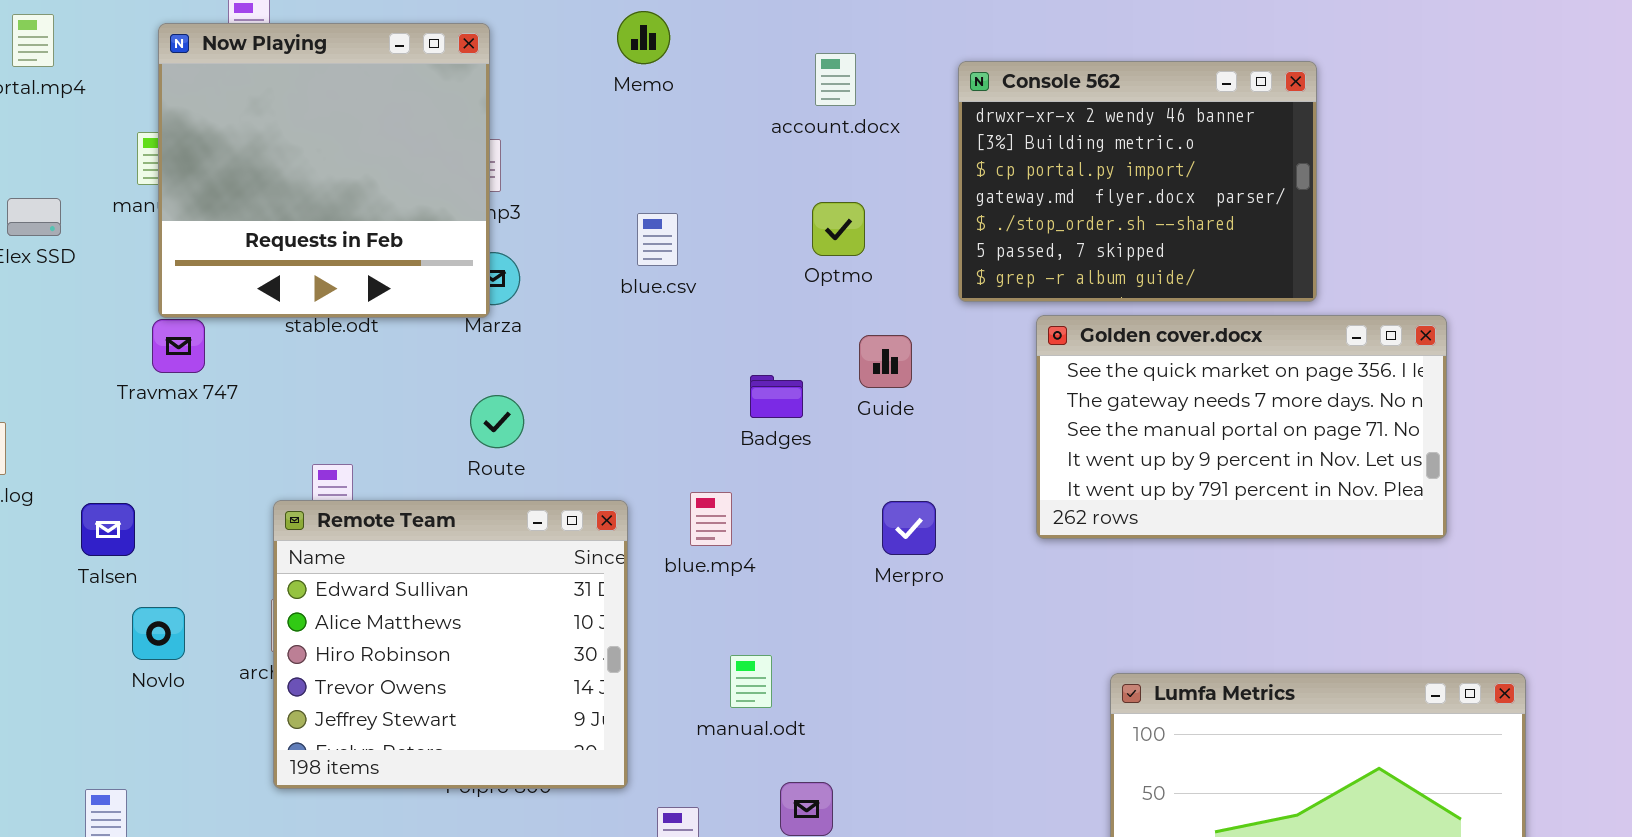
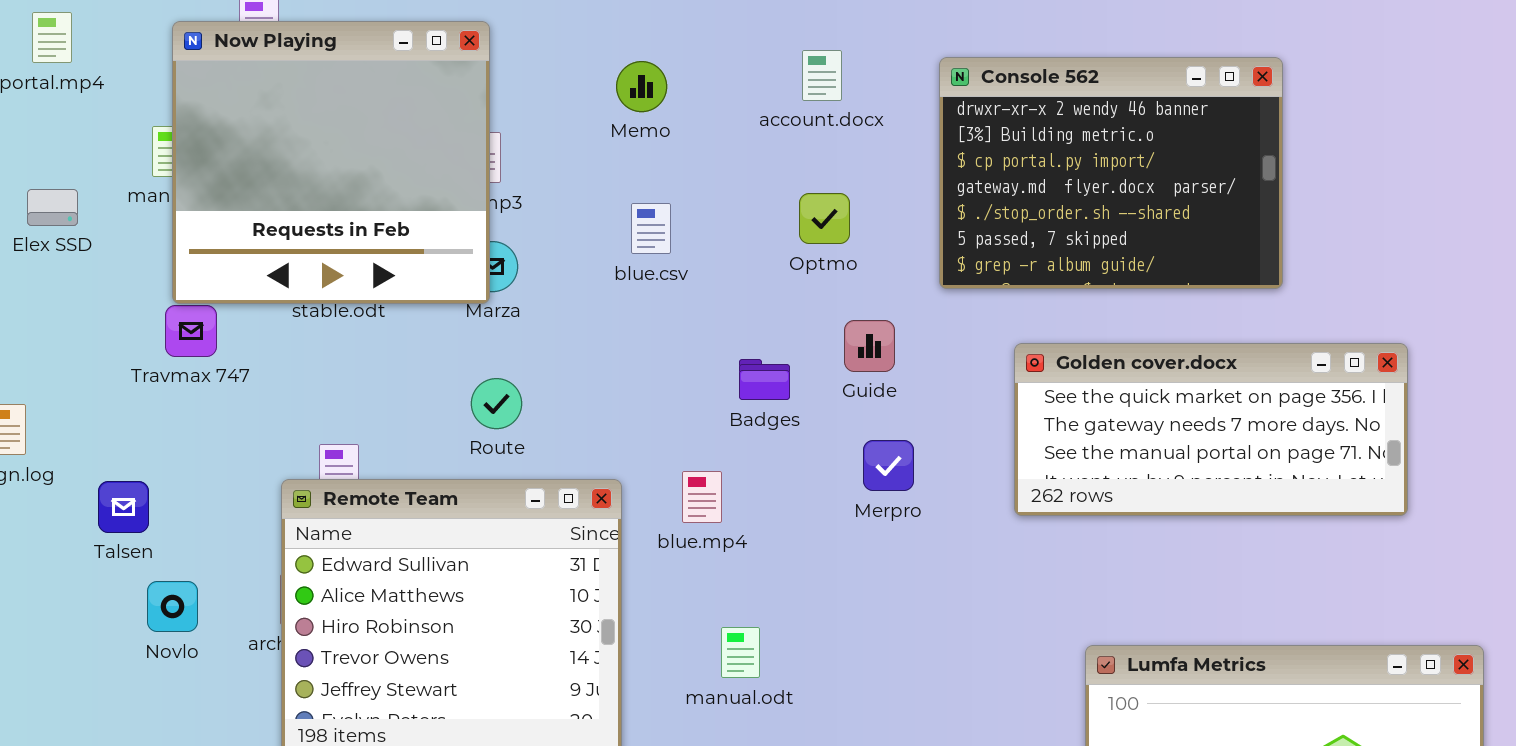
Memo: [617,11,670,64] -> [616,61,667,112], moved
Golden cover.docx: [1036,315,1447,539] -> [1014,343,1408,516], resized
Merpro: [882,501,936,555] -> [863,440,914,491], moved

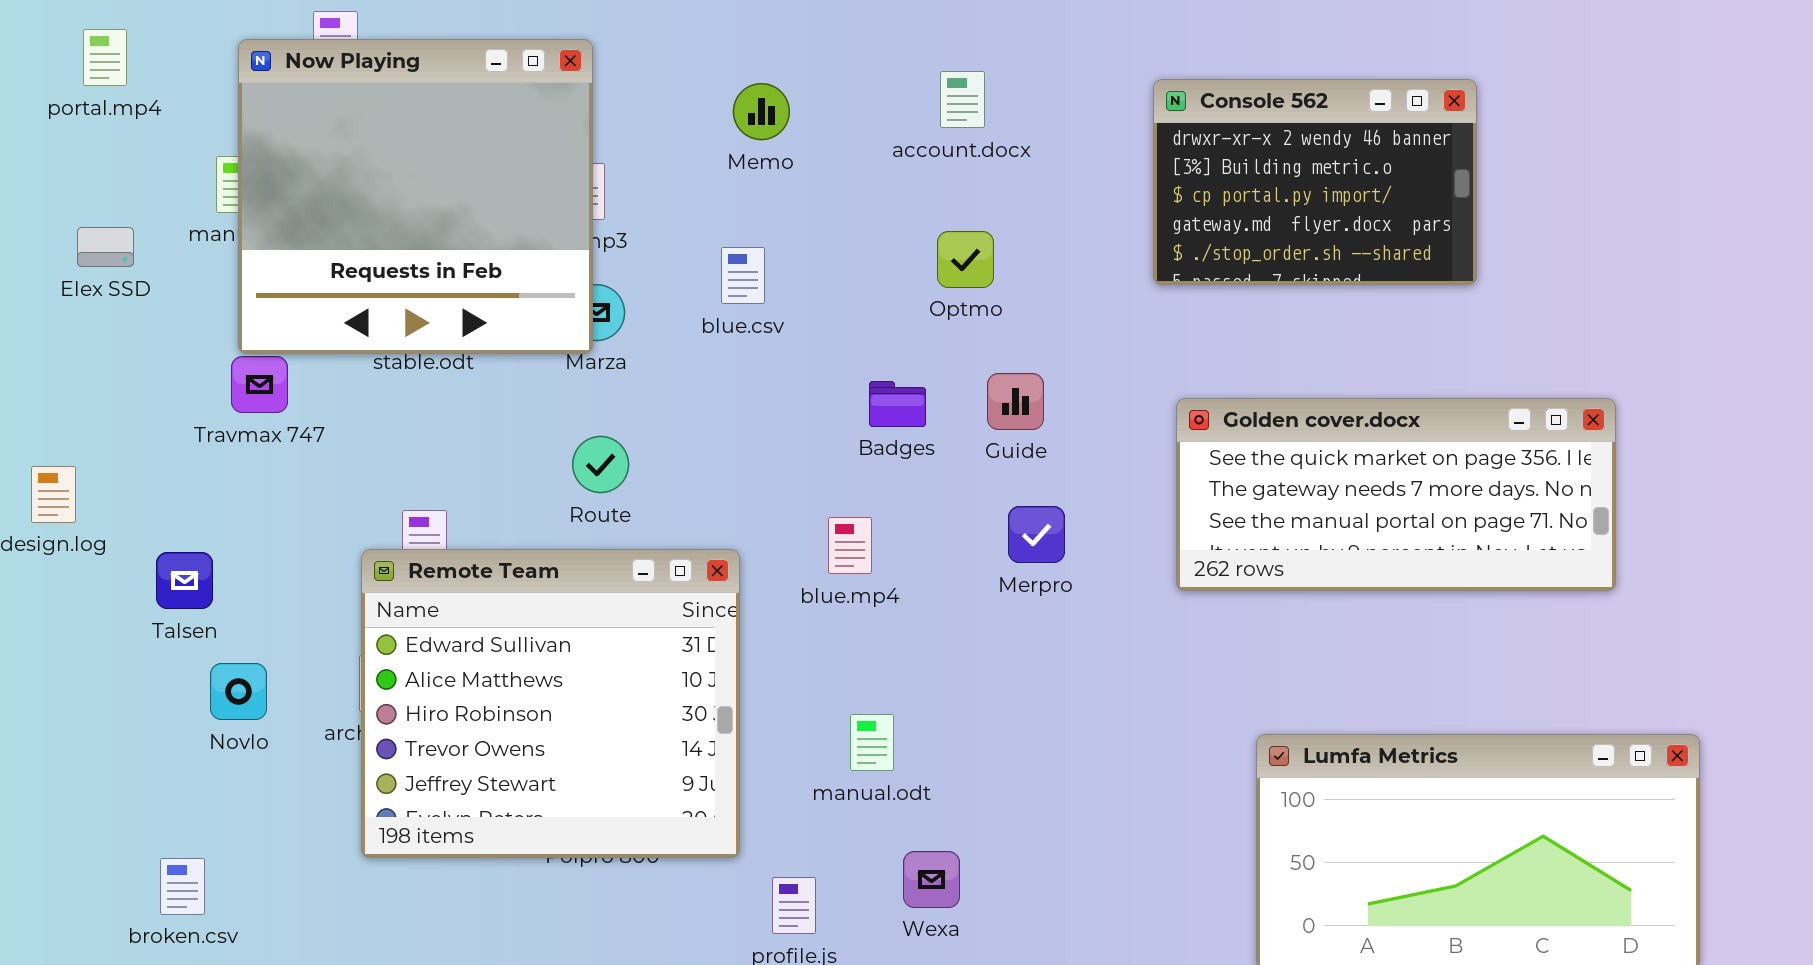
Console 562: [939,57,1283,289] -> [1153,79,1477,285], resized
blue.csv: [631,203,671,254] -> [721,247,765,304], moved
Badges: [739,359,790,400] -> [869,381,926,427], moved
blue.mp4: [682,471,722,523] -> [828,517,872,574], moved

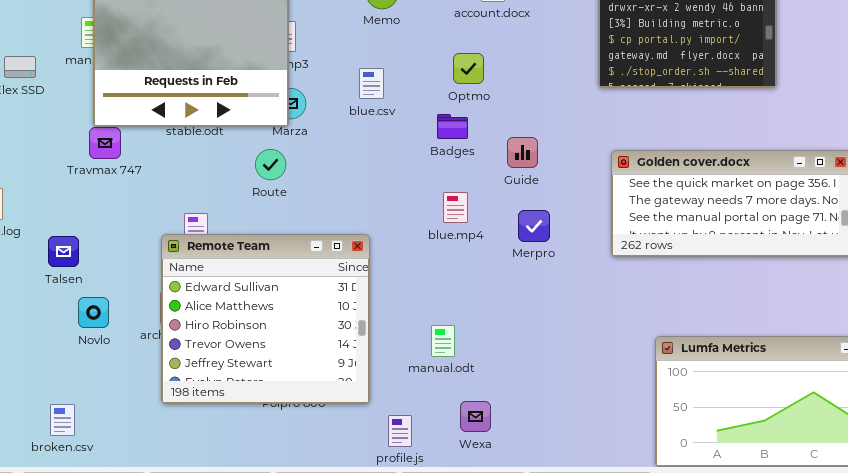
Optmo: [937,231,994,288] -> [453,53,484,84], moved
Badges: [869,381,926,427] -> [437,114,468,139], moved
Route: [572,436,629,493] -> [255,149,286,180], moved
blue.mp4: [828,517,872,574] -> [443,192,468,223], moved

